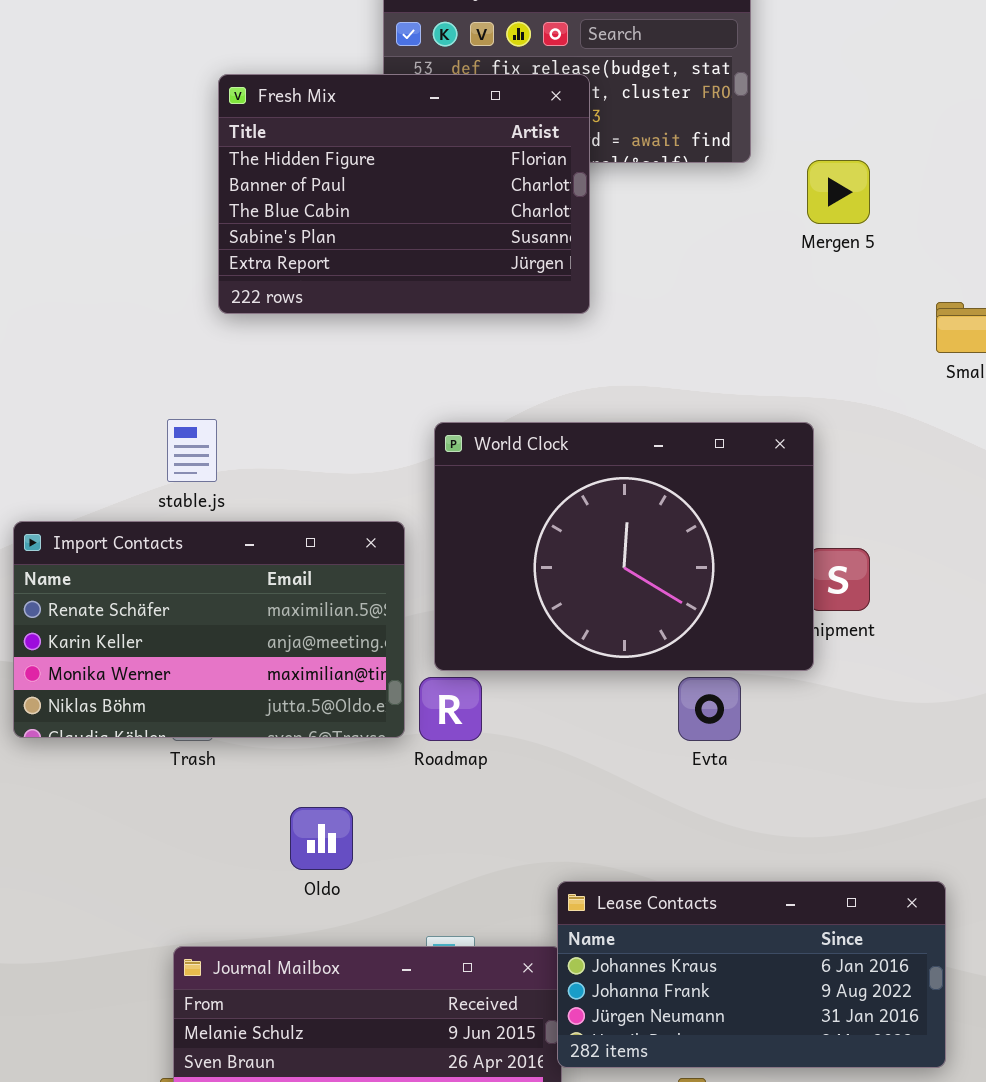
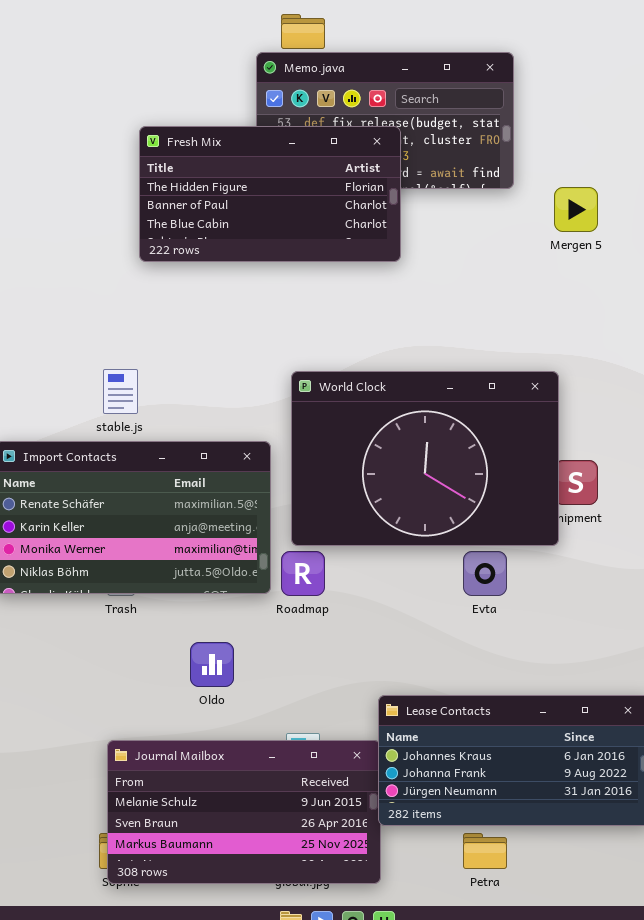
Fresh Mix: [218,74,590,314] -> [139,126,401,262], resized

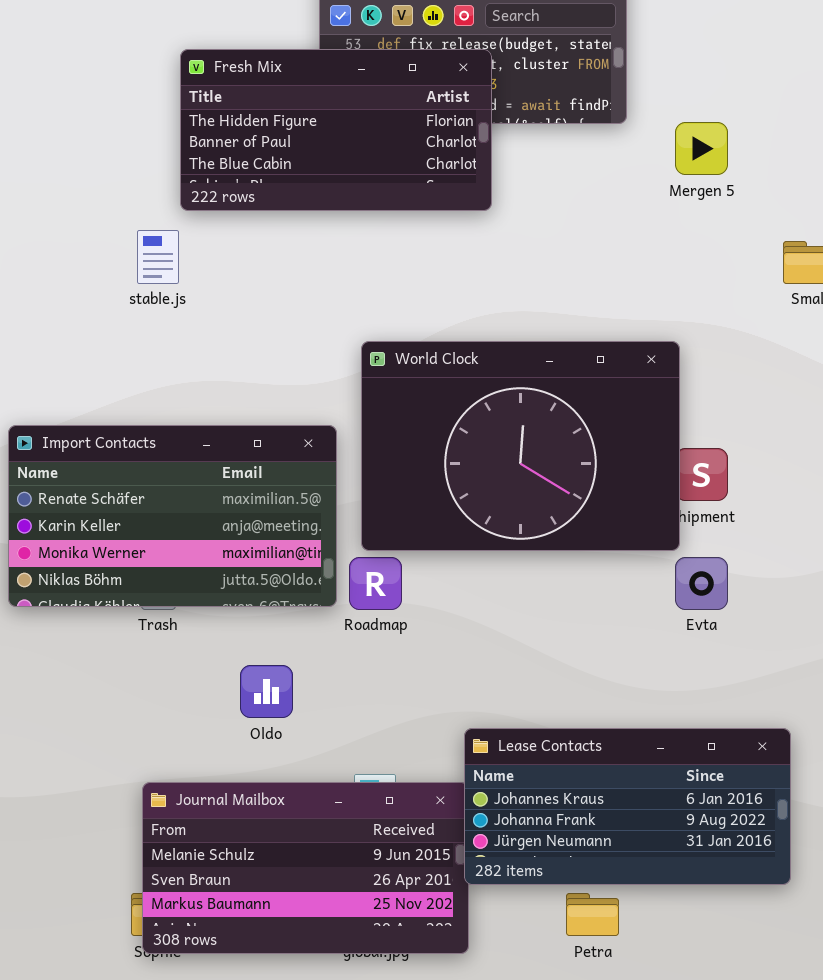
stable.js: [103,369,138,414] -> [137,230,179,284], moved
Evta: [463,551,507,596] -> [675,557,728,610], moved

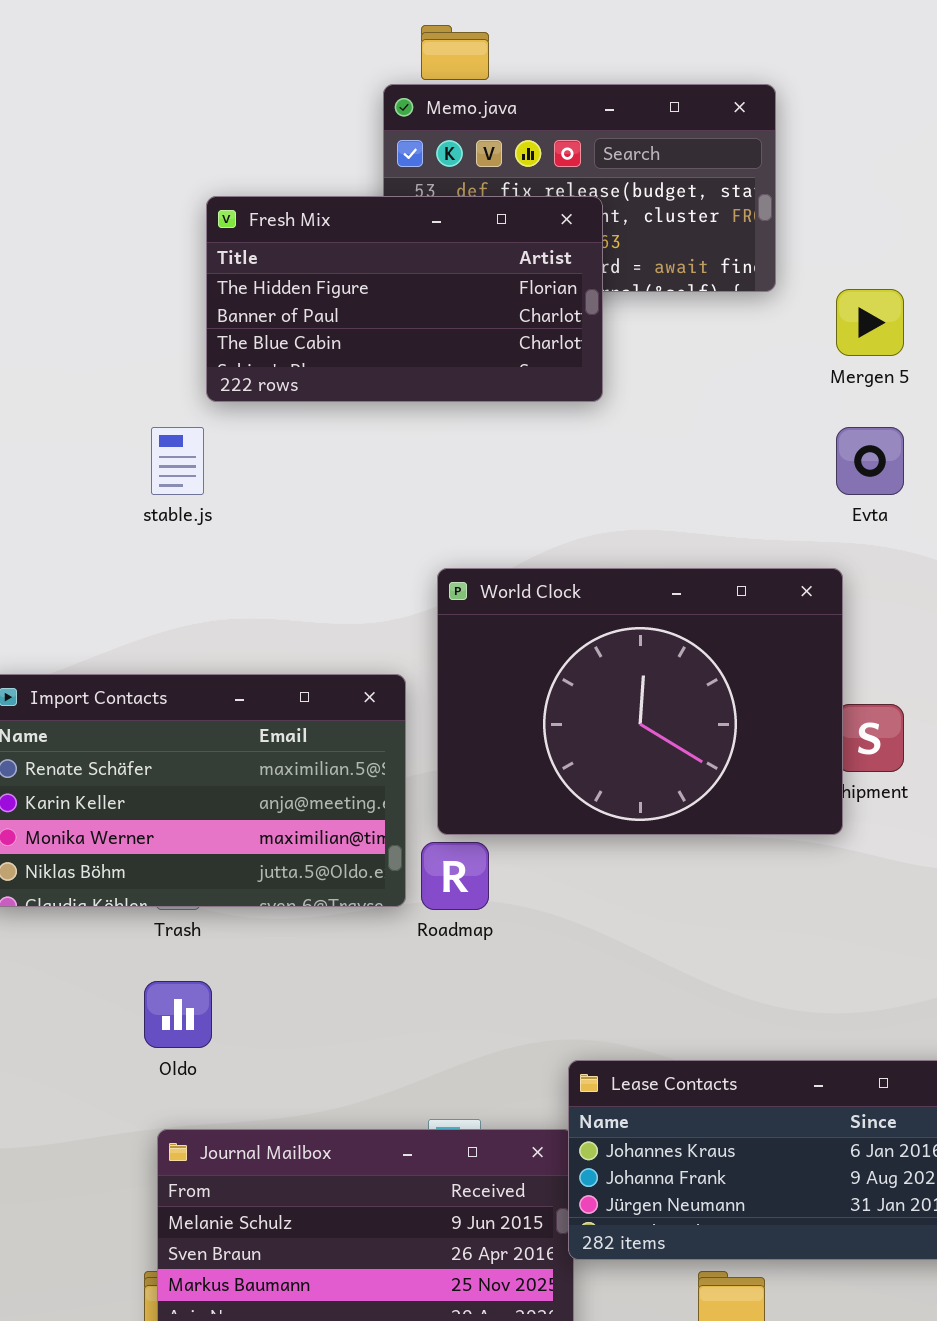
Evta: [675,557,728,610] -> [836,427,904,495], moved
Oldo: [240,665,293,718] -> [144,981,212,1048], moved

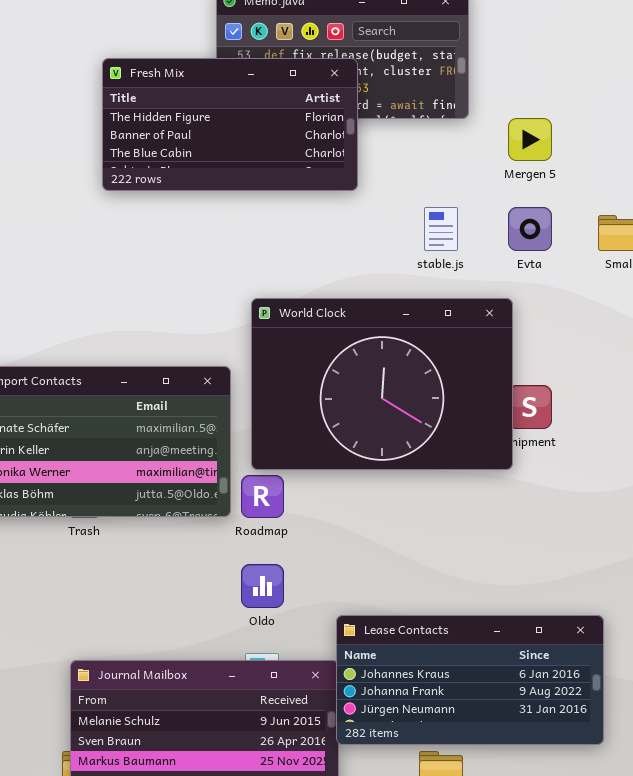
stable.js: [151,427,204,495] -> [424,207,458,251], moved
Oldo: [144,981,212,1048] -> [241,564,284,608], moved

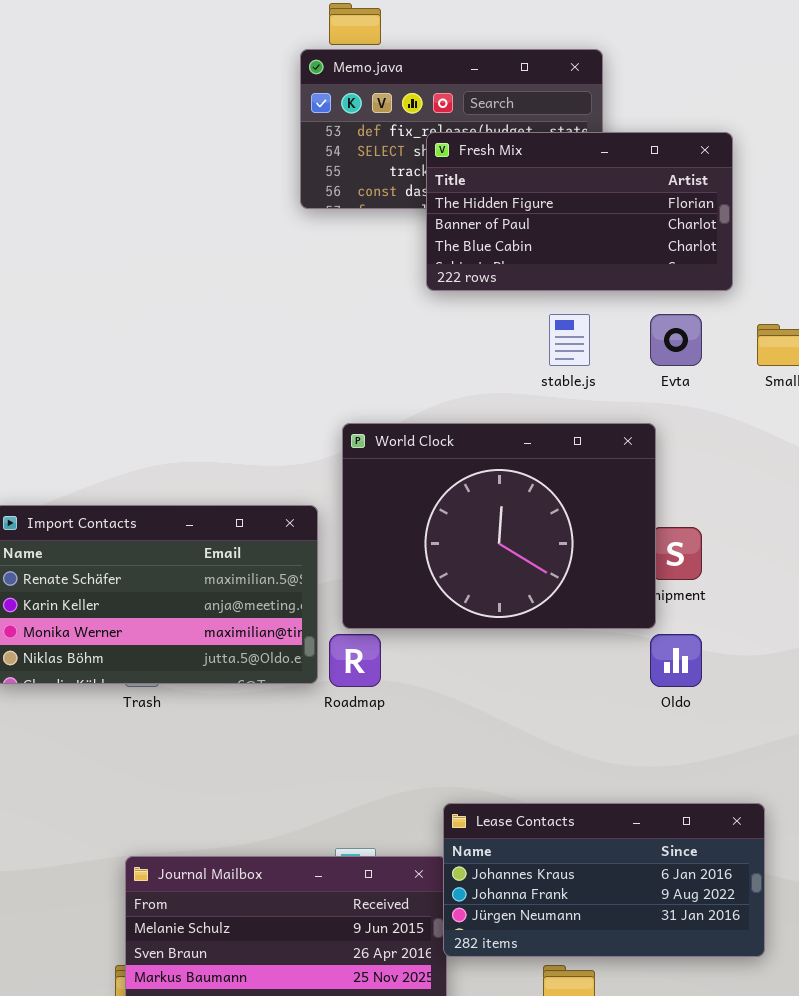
Fresh Mix: [102,58,358,191] -> [426,132,733,291], moved
Oldo: [241,564,284,608] -> [650,634,702,687], moved

